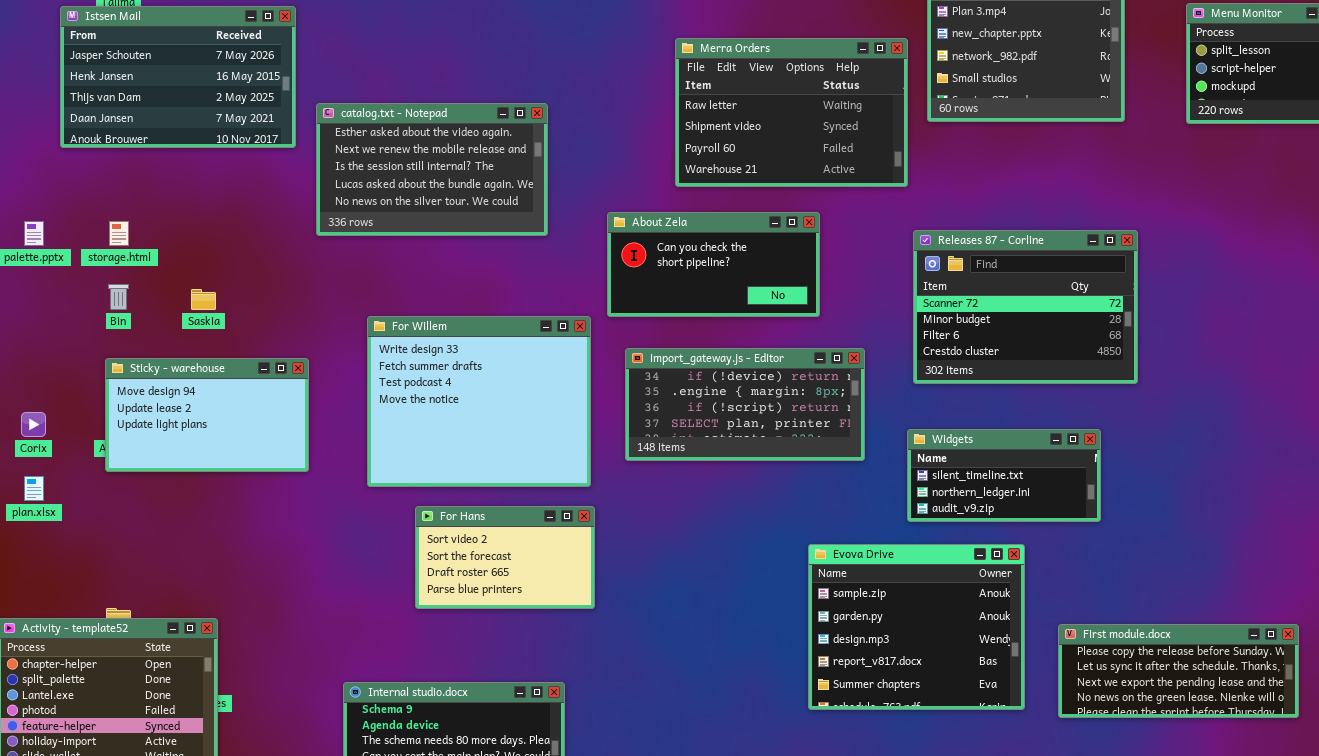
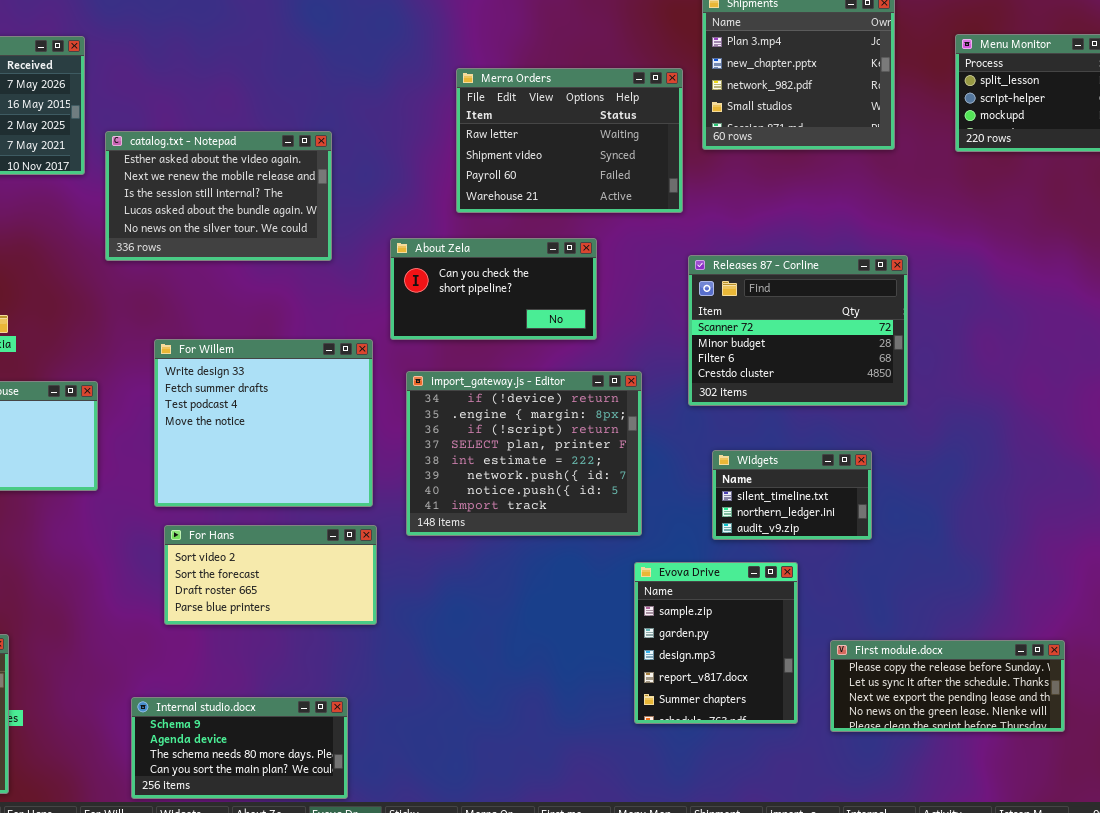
import_gateway.js - Editor: [625,348,865,461] -> [406,371,642,536], resized
Widgets: [907,429,1101,522] -> [712,450,872,540], resized
For Hans: [415,506,595,609] -> [164,525,377,625], resized
Evova Drive: [808,544,1025,710] -> [634,562,798,724], resized

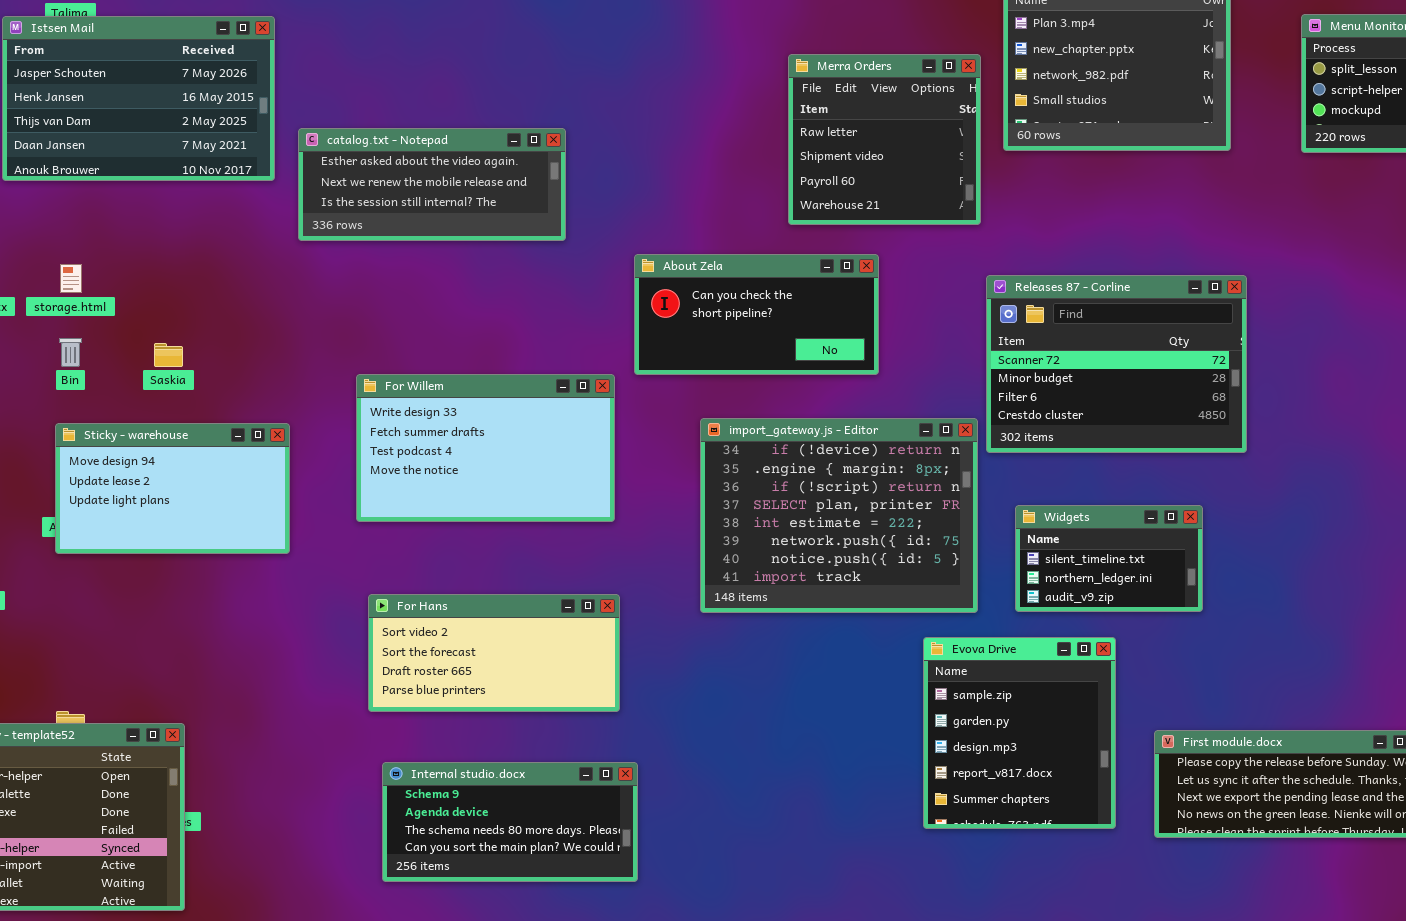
Merra Orders: [456,68,683,213] -> [788,54,981,225], resized
catalog.txt - Notepad: [105,131,332,261] -> [298,128,566,241], resized
For Willem: [154,339,373,507] -> [356,374,615,522], resized
import_gateway.js - Editor: [406,371,642,536] -> [700,418,978,613], moved
Internal studio.docx: [131,697,348,799] -> [382,762,638,882], moved

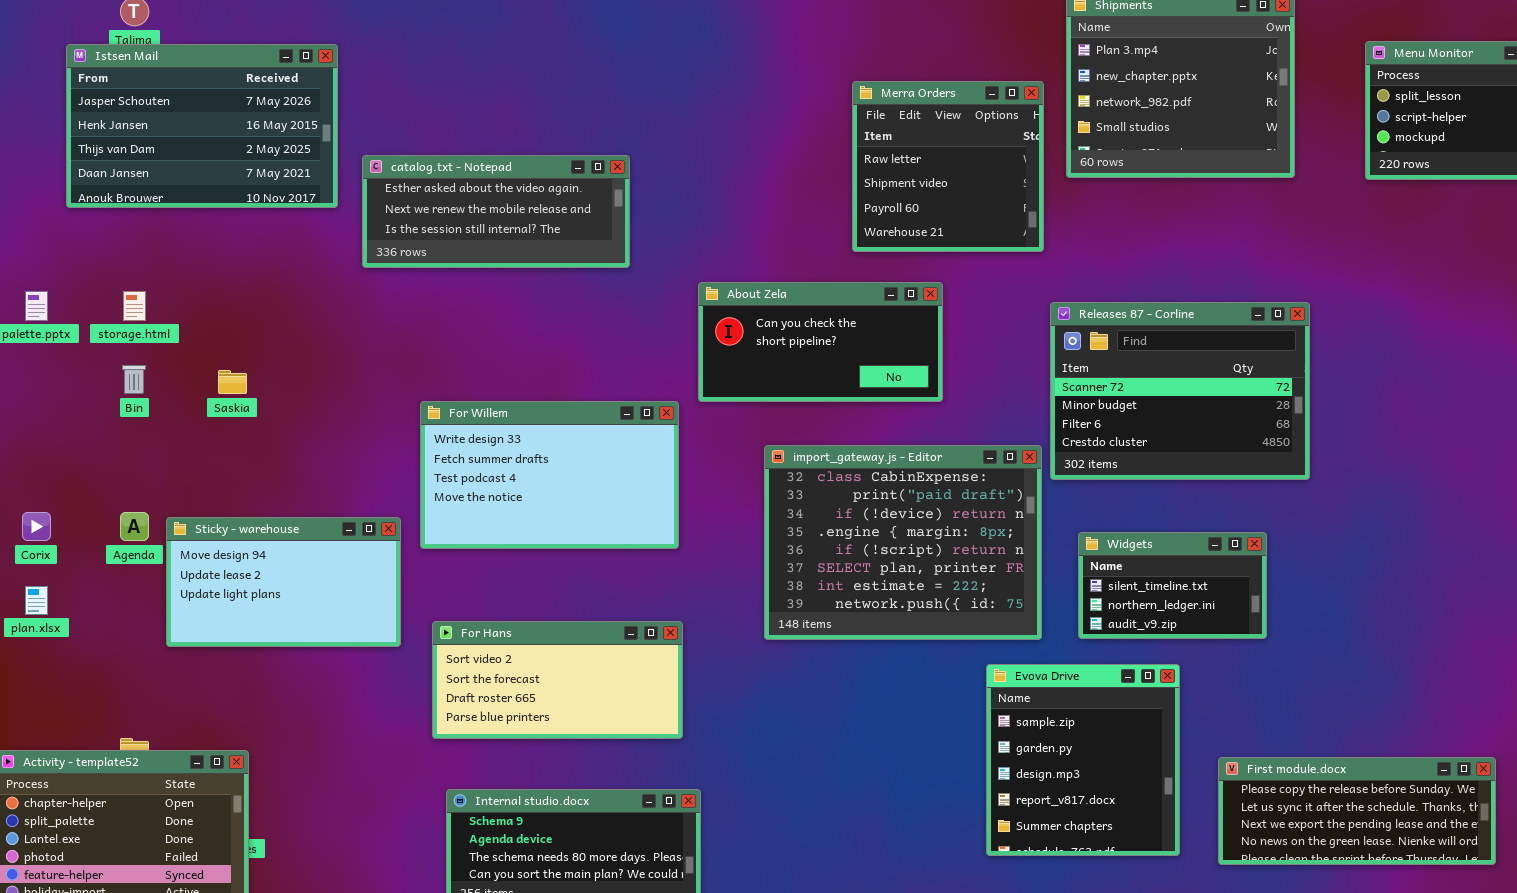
import_gateway.js - Editor: [700,418,978,613] -> [764,445,1042,640], scrolled up 2 rows
Sticky - warehouse: [55,423,290,554] -> [166,517,401,647], moved

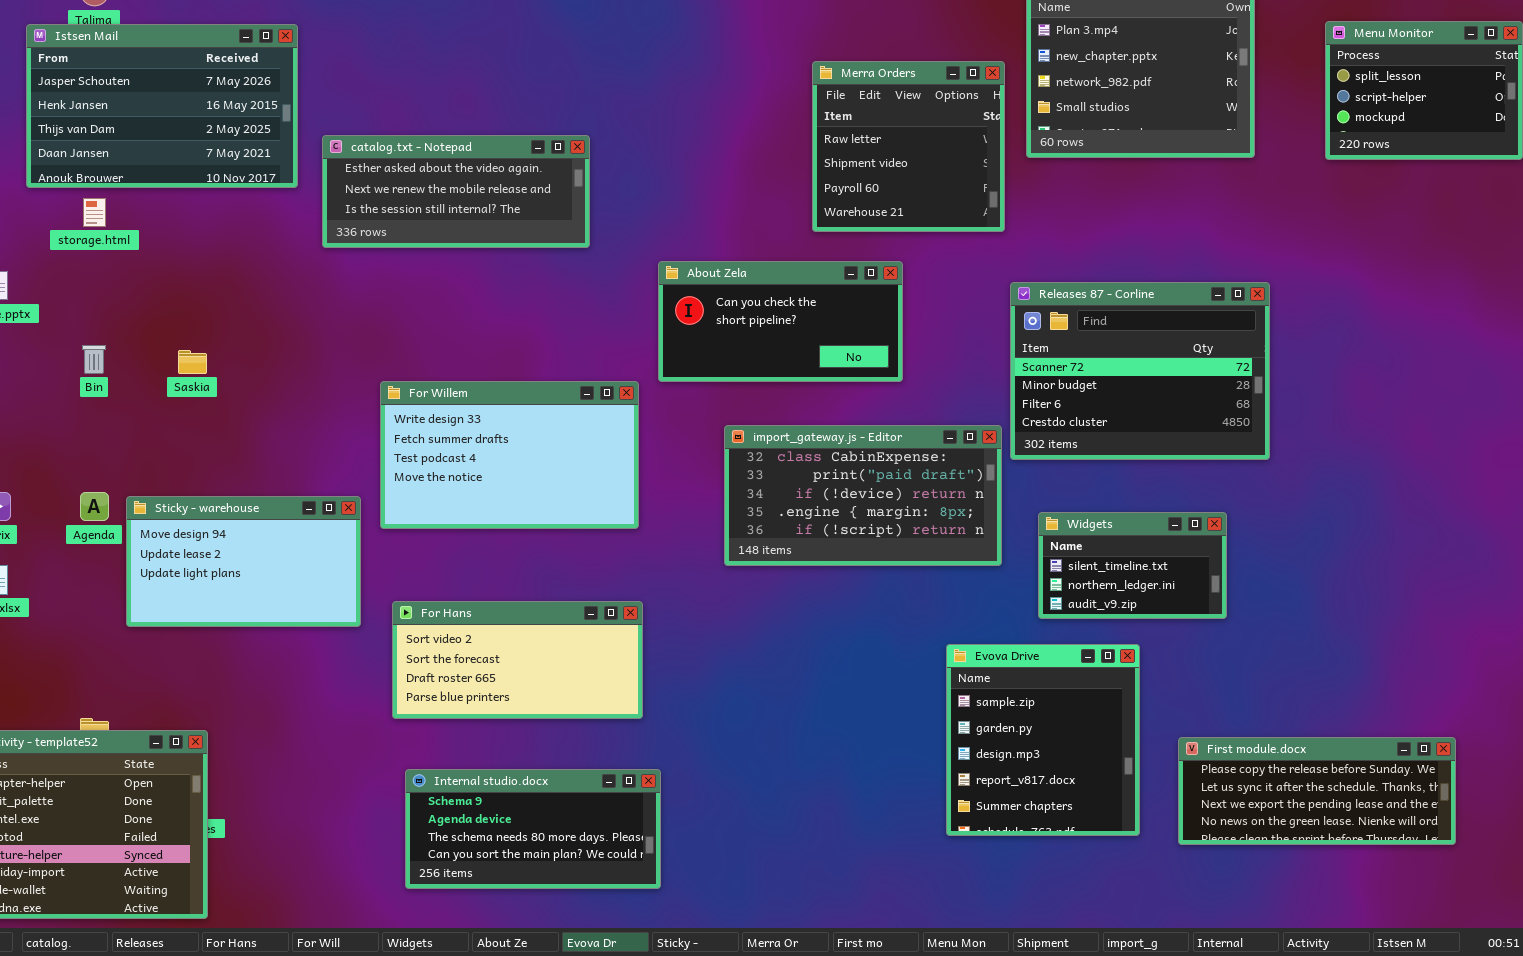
storage.html: [123,291,146,321] -> [83,198,106,227], moved
import_gateway.js - Editor: [764,445,1042,640] -> [724,425,1002,566], resized

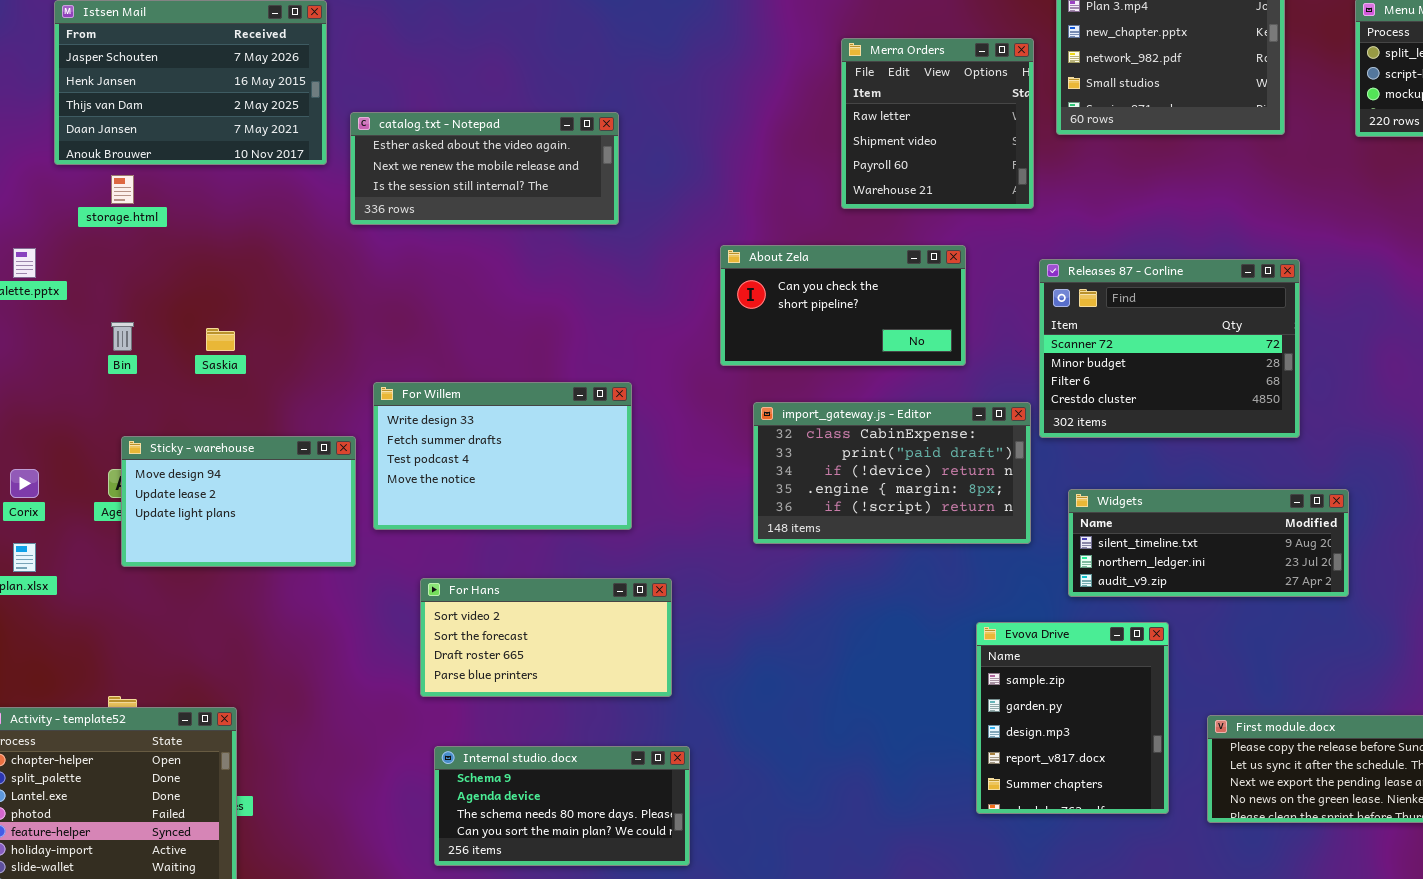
About Zela: [658,261,903,382] -> [720,245,966,366], moved
For Willem: [380,381,639,529] -> [373,382,632,530], moved
Sticky - warehouse: [126,496,361,627] -> [121,436,356,567], moved
Widgets: [1038,512,1227,619] -> [1068,489,1349,597], resized

